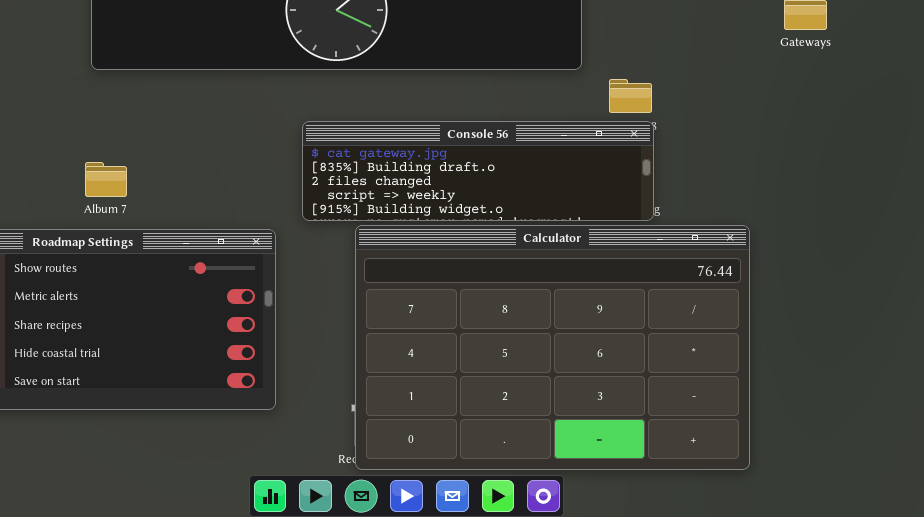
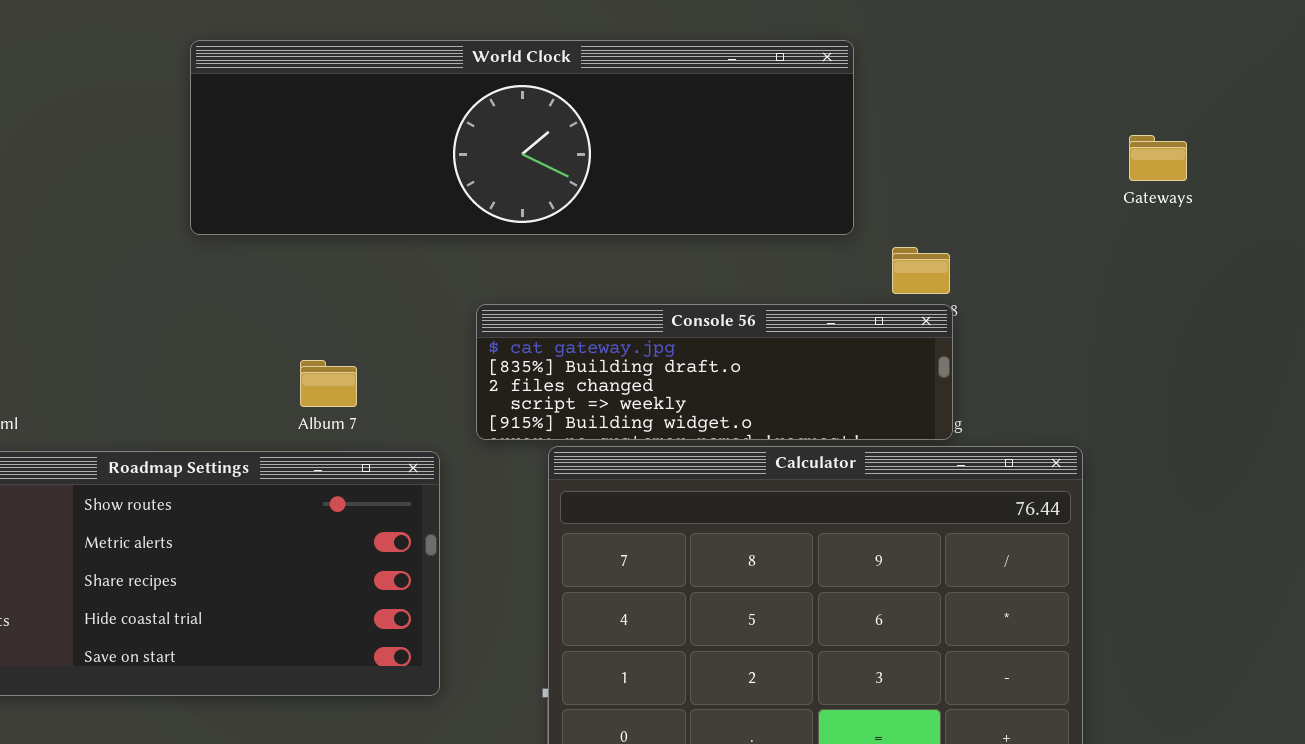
Album 7: [85,162,127,197] -> [300,360,357,407], moved

